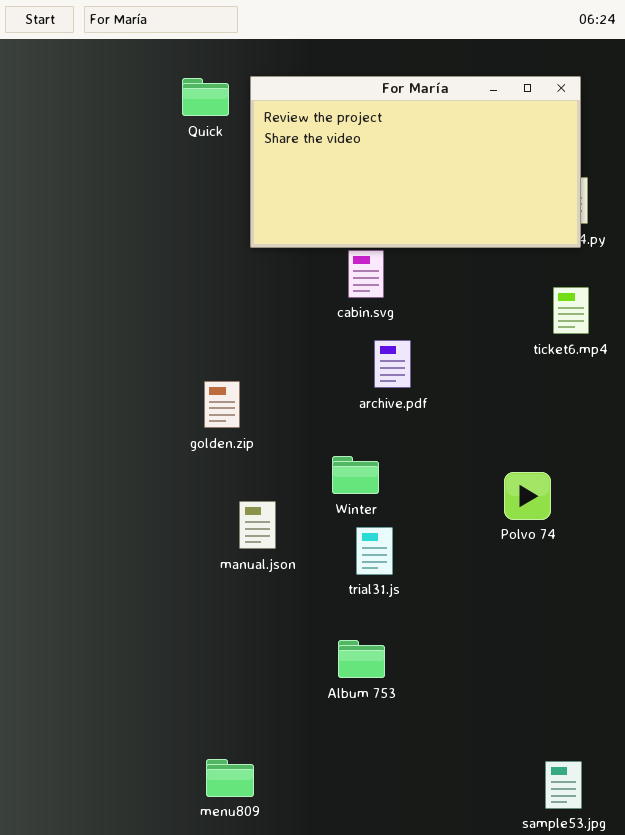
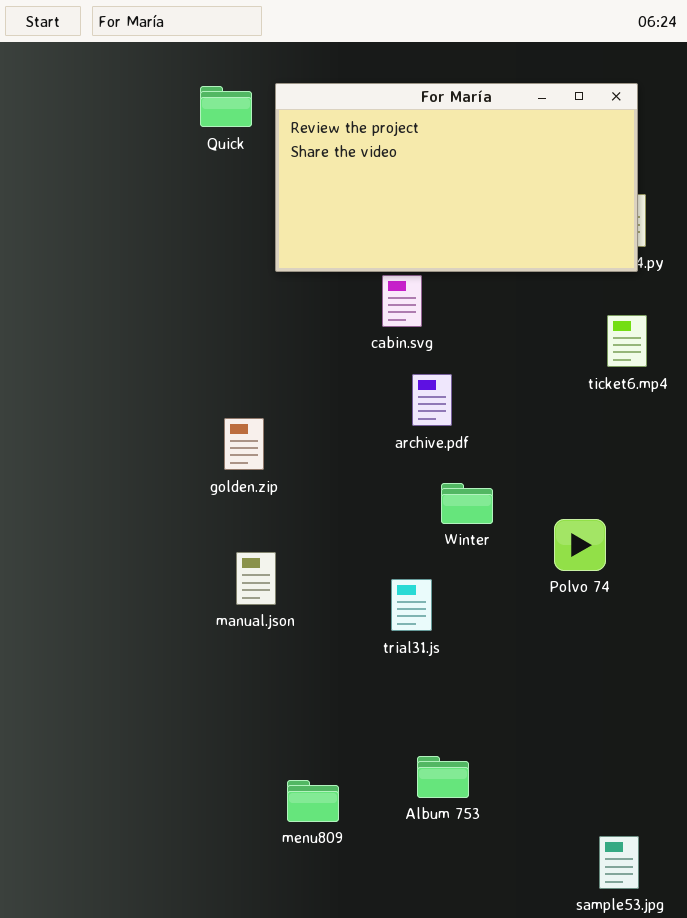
Winter: [332,456,379,494] -> [441,483,493,524], moved
manual.json: [239,501,276,549] -> [236,552,276,605], moved
Album 753: [338,640,385,678] -> [417,756,469,798], moved
menu809: [206,759,254,797] -> [287,780,339,822], moved

